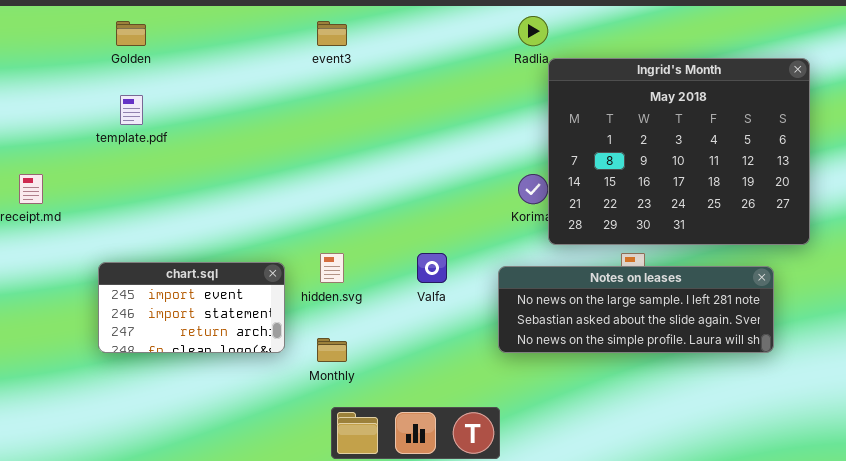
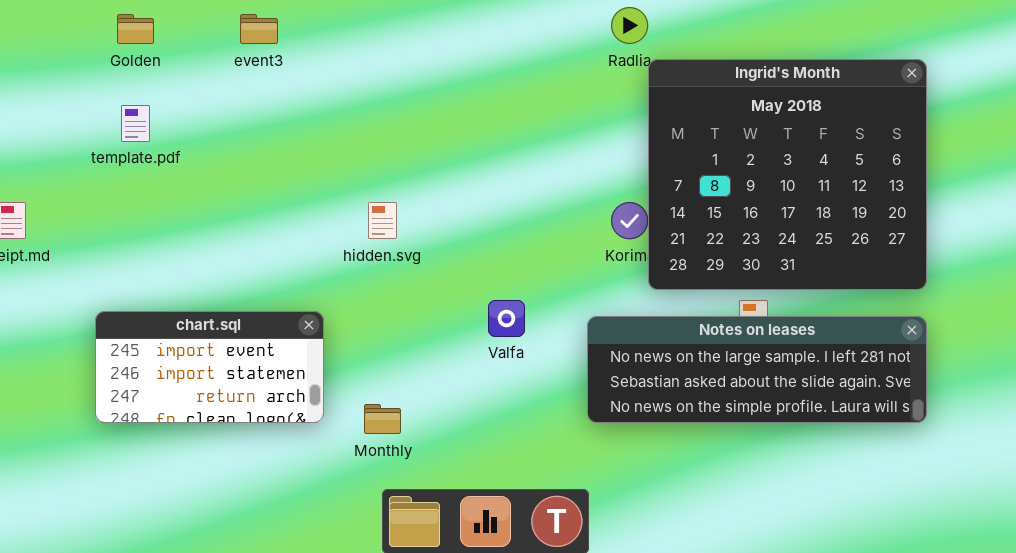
event3: [317,21,347,46] -> [240,14,278,44], moved
Ingrid's Month: [548,58,810,245] -> [648,59,927,290], resized
hidden.svg: [320,253,344,283] -> [368,202,397,239], moved

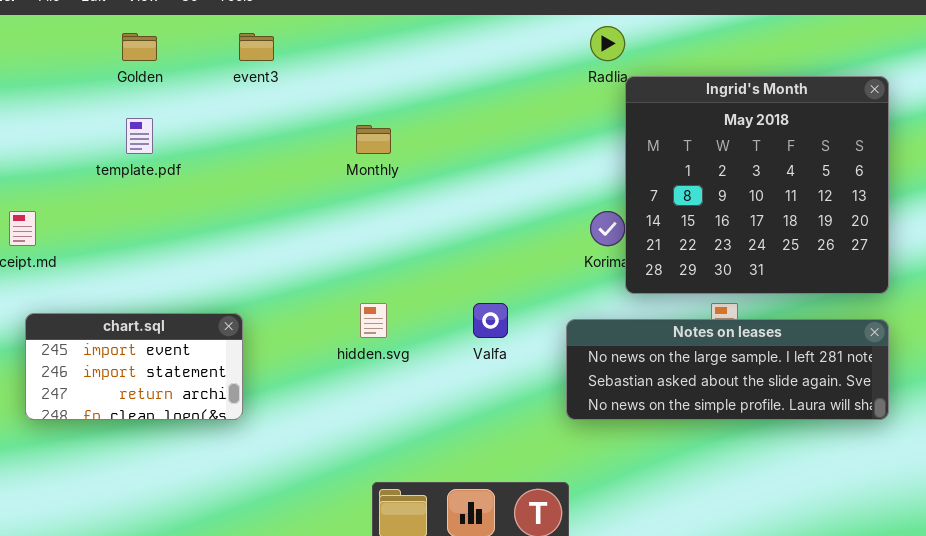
hidden.svg: [368,202,397,239] -> [360,303,387,338], moved
chart.sql: [95,311,324,423] -> [25,313,243,420], moved
Monthly: [364,404,401,434] -> [356,125,391,154], moved

